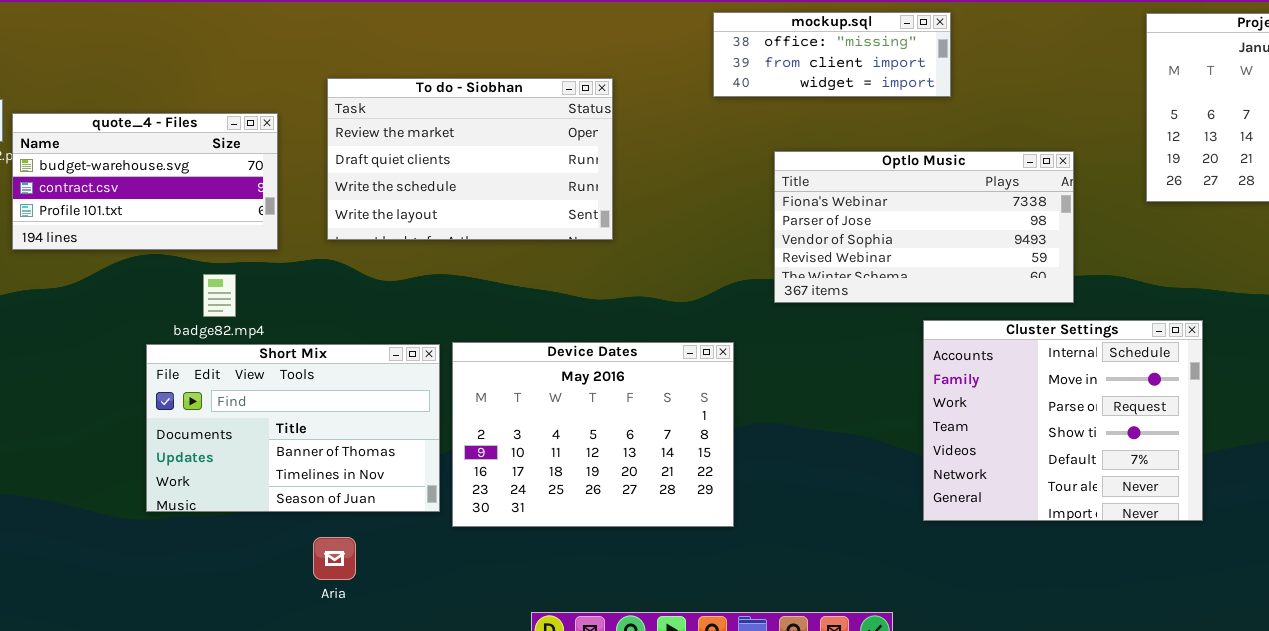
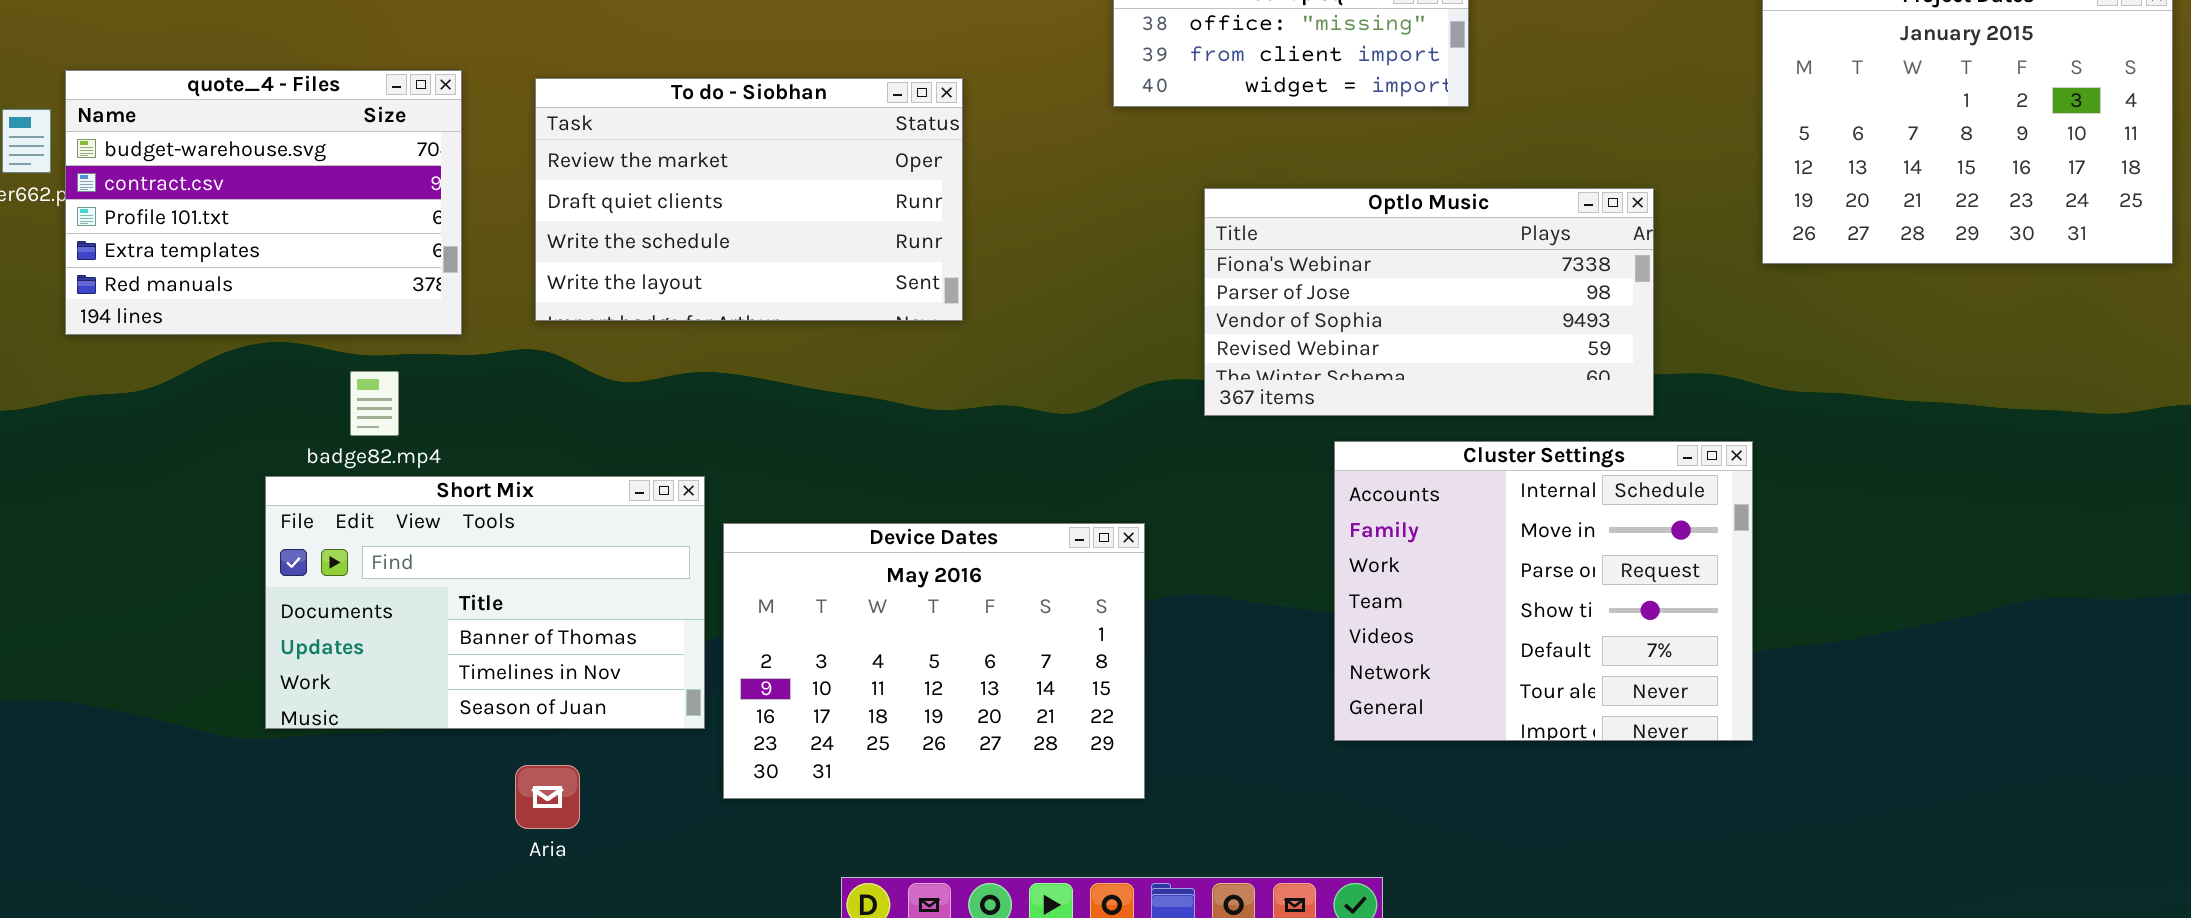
quote_4 - Files: [12,113,278,250] -> [65,70,462,335], resized
Cluster Settings: [923,320,1203,521] -> [1334,441,1753,741], moved
Device Dates: [452,342,734,527] -> [723,523,1145,799], moved

